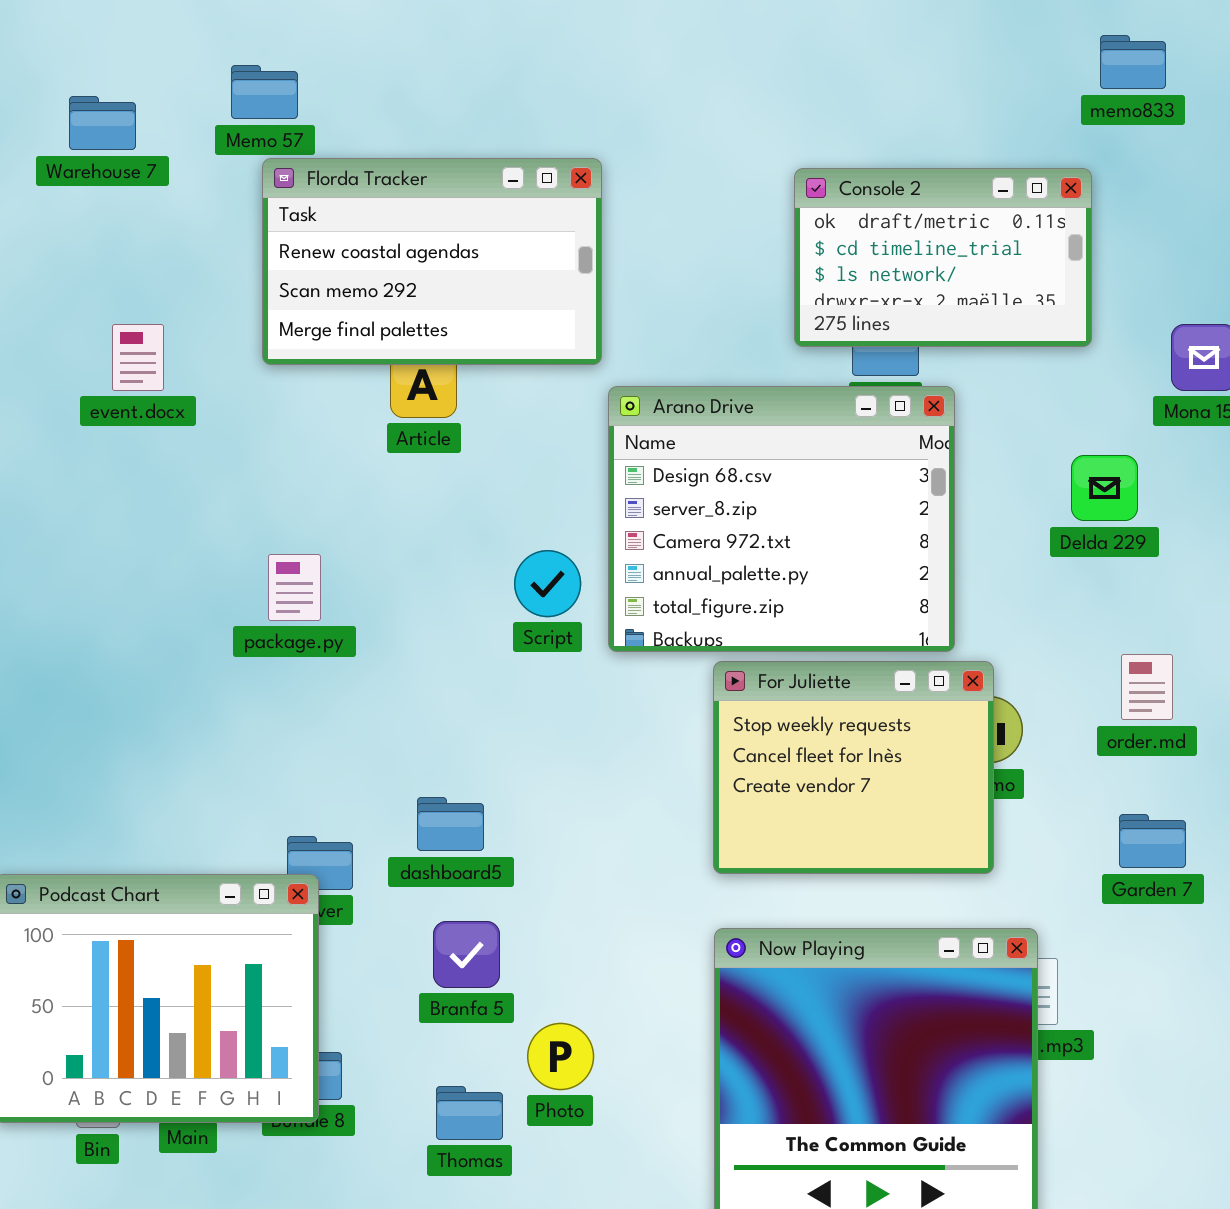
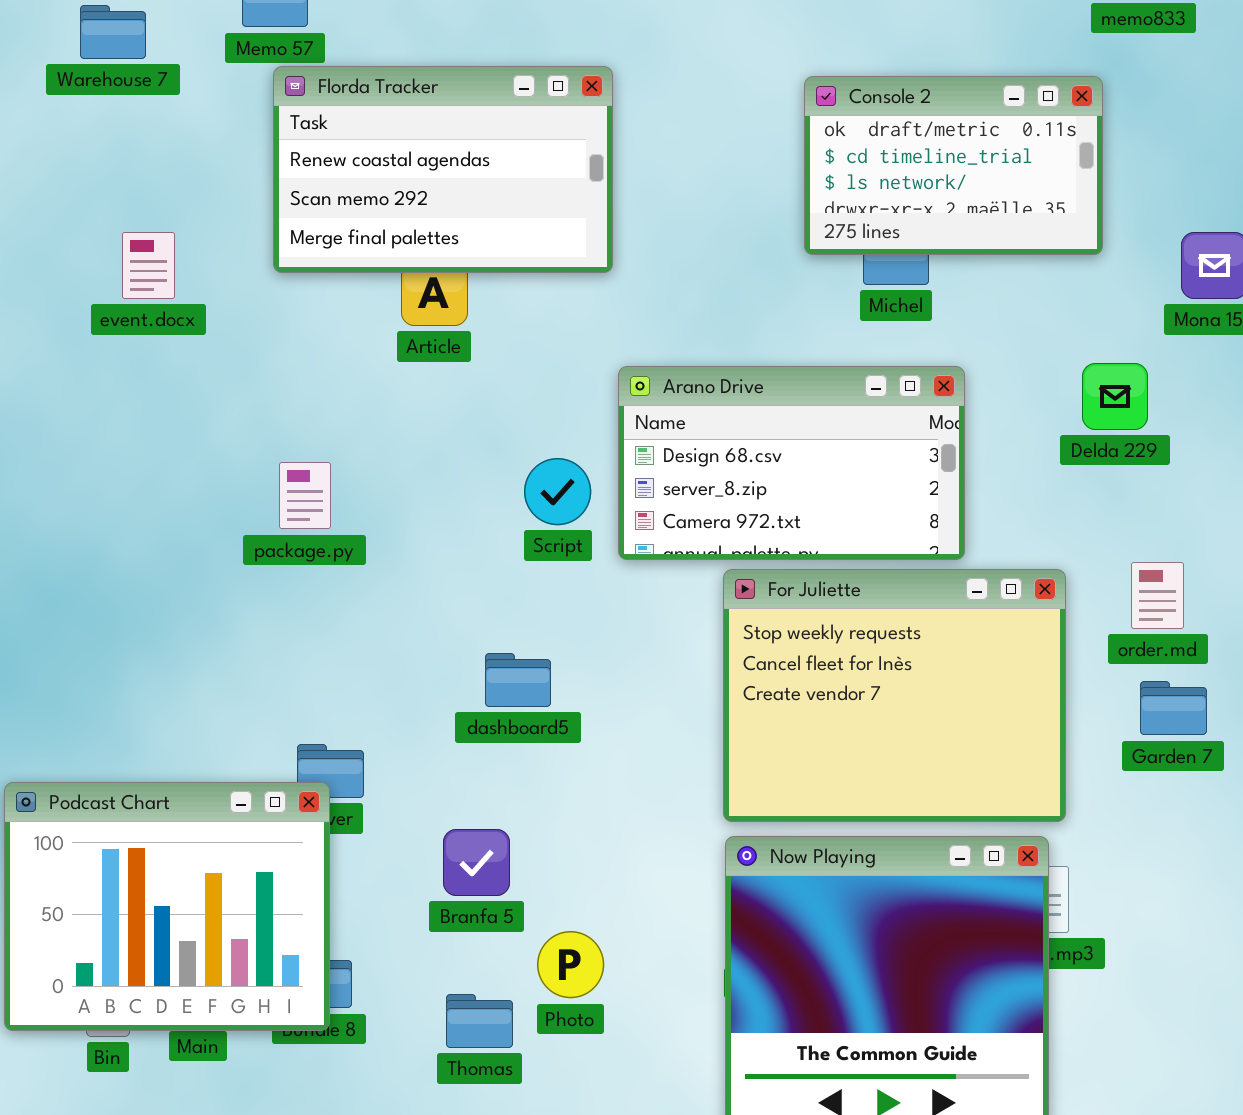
Arano Drive: [608,386,955,652] -> [618,366,965,560], resized
For Juliette: [713,661,994,874] -> [723,569,1066,822], resized
dashboard5: [417,797,484,851] -> [485,653,551,707], moved
Garden 7: [1119,814,1186,868] -> [1140,681,1207,735], moved

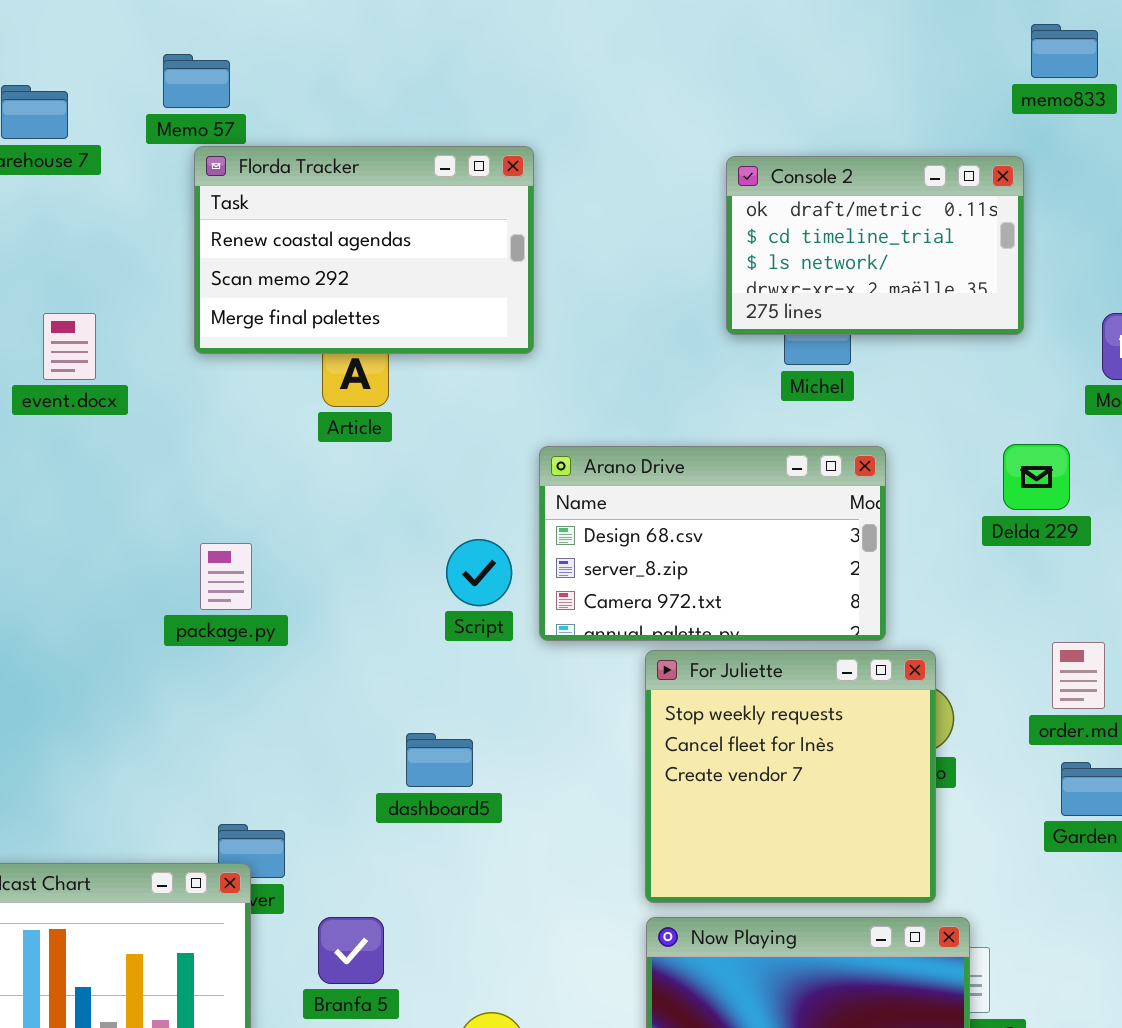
For Juliette: [723,569,1066,822] -> [645,650,936,903], resized
Branfa 5: [443,829,510,896] -> [318,917,384,984], moved

